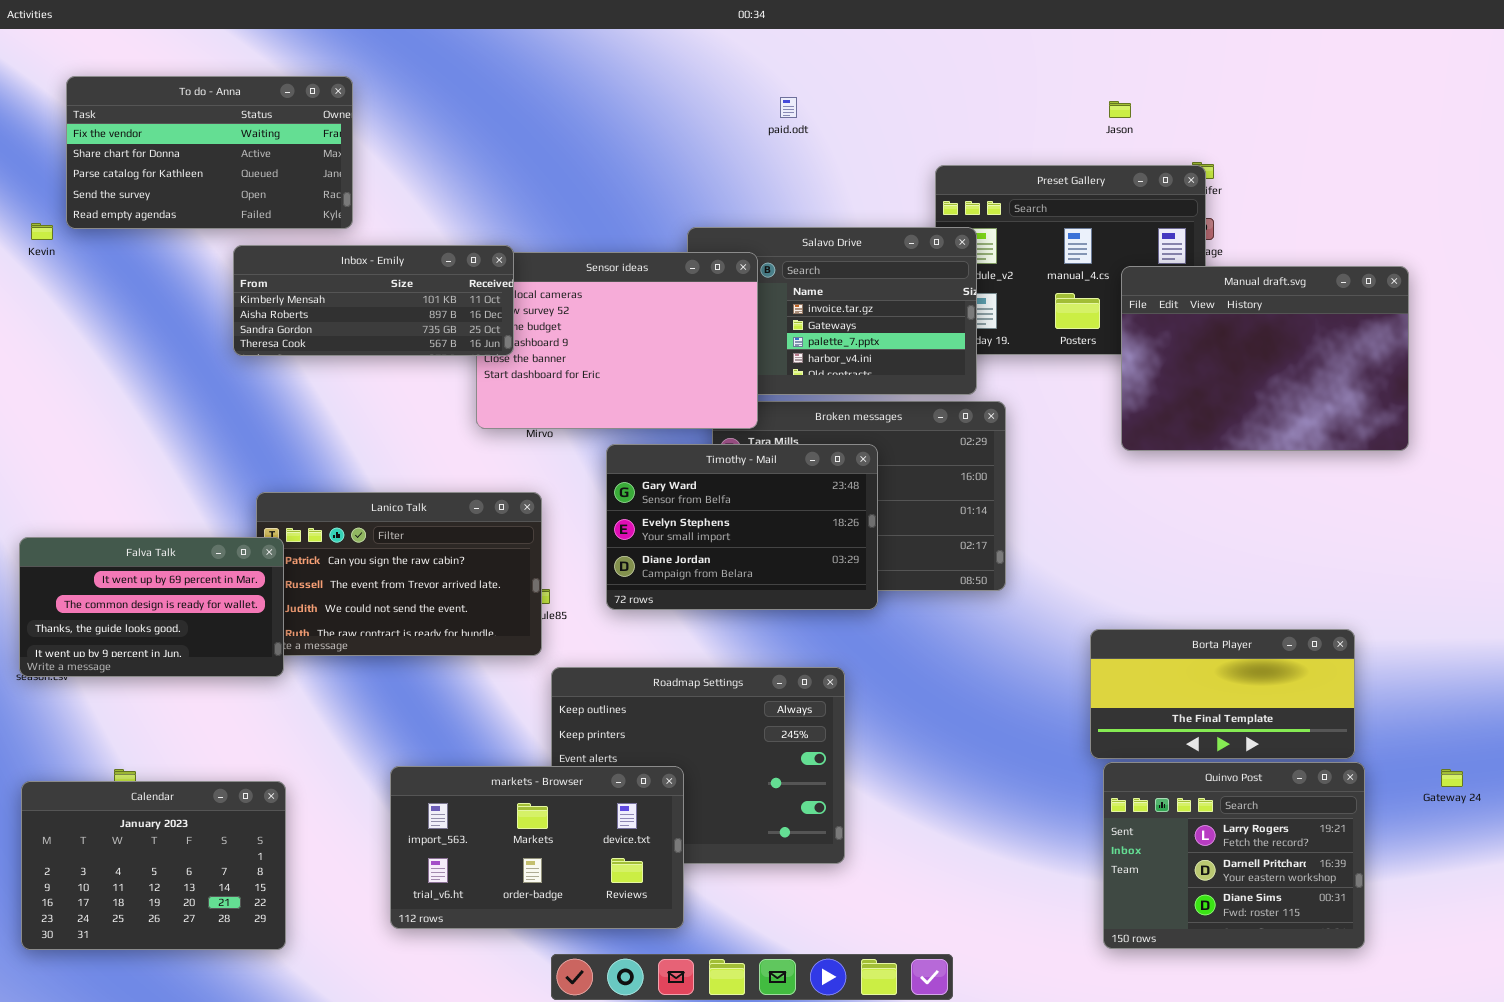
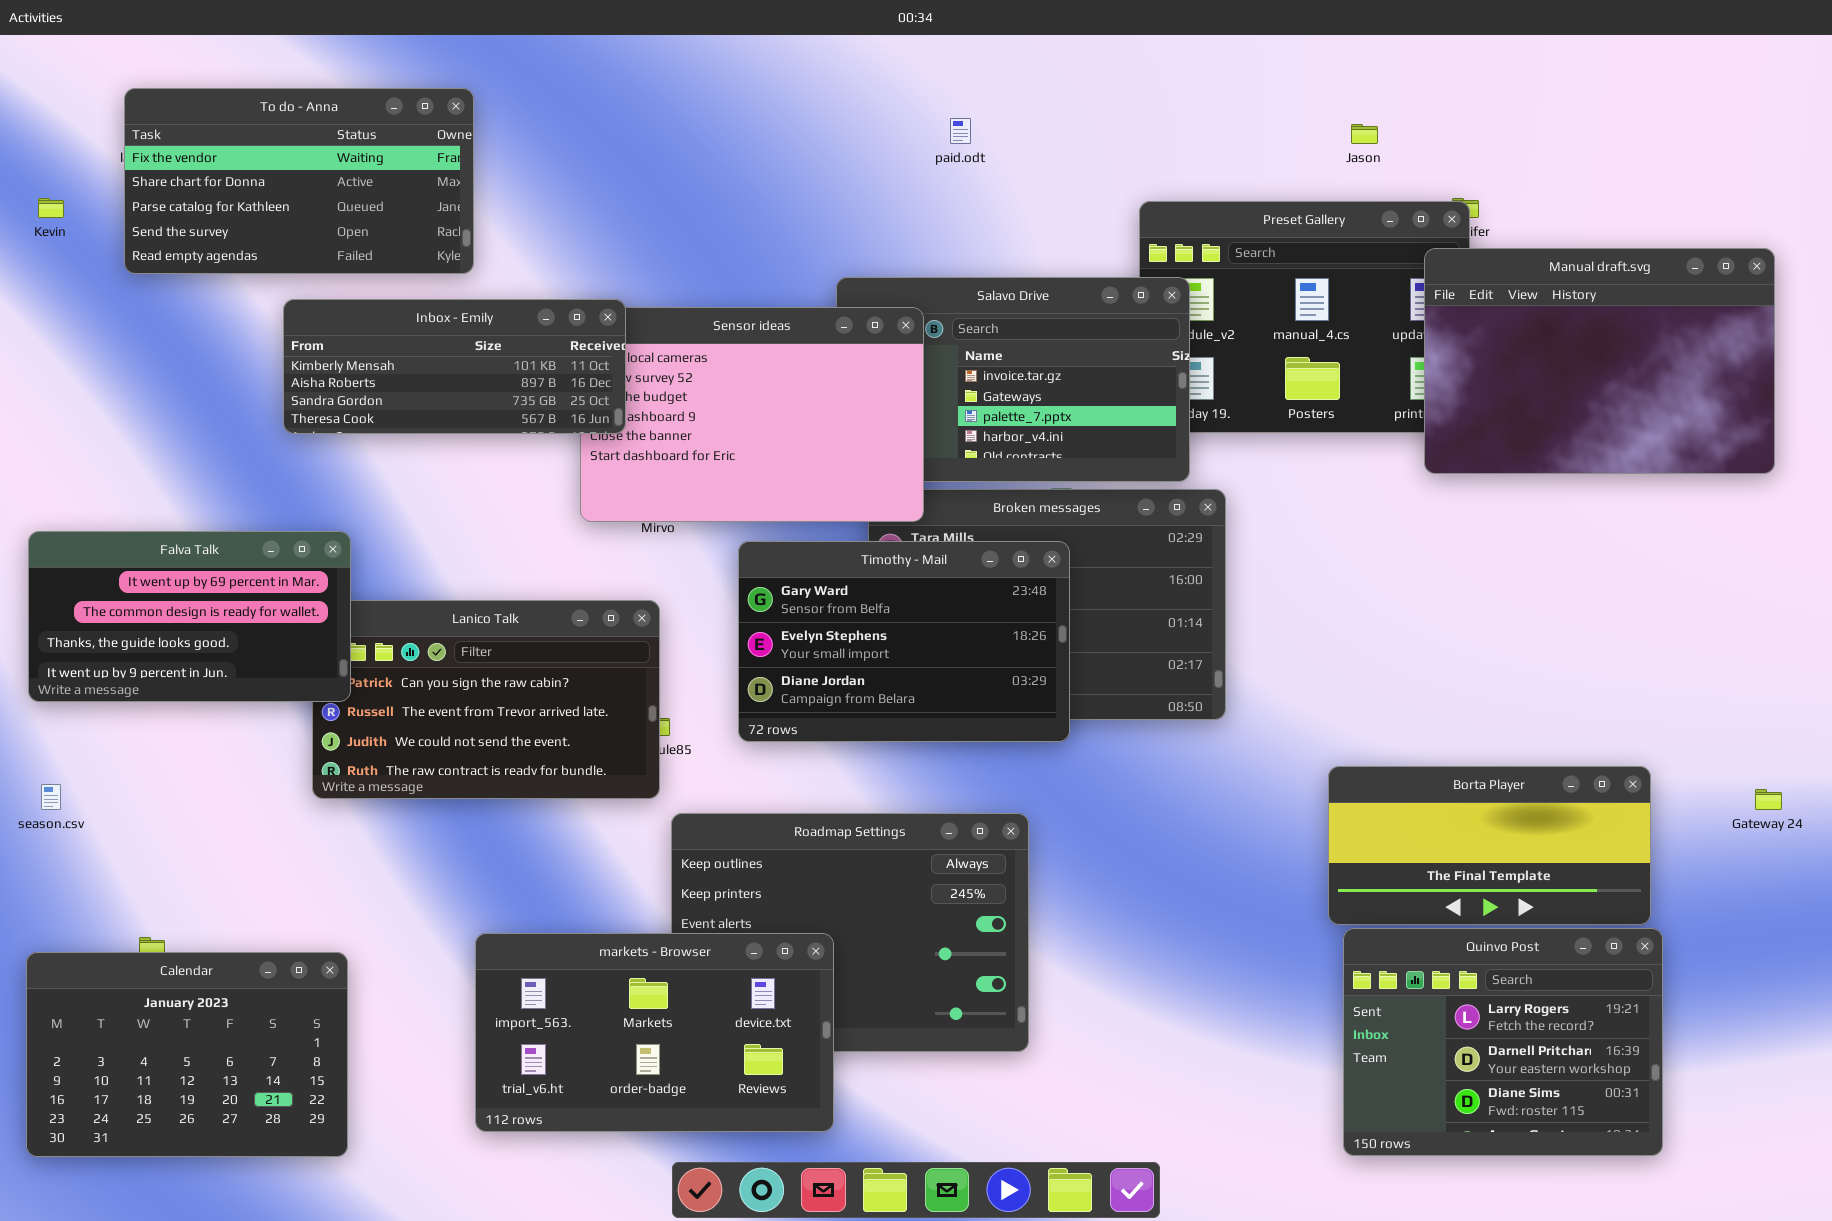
To do - Anna: [66,76,353,229] -> [124,88,474,274], moved
Kevin: [31,223,53,240] -> [38,198,64,218], moved
Manual draft.svg: [1121,266,1409,451] -> [1424,248,1775,474], moved
Falva Talk: [19,537,284,677] -> [28,531,351,702], moved
Gateway 24: [1441,769,1463,787] -> [1755,789,1782,810], moved

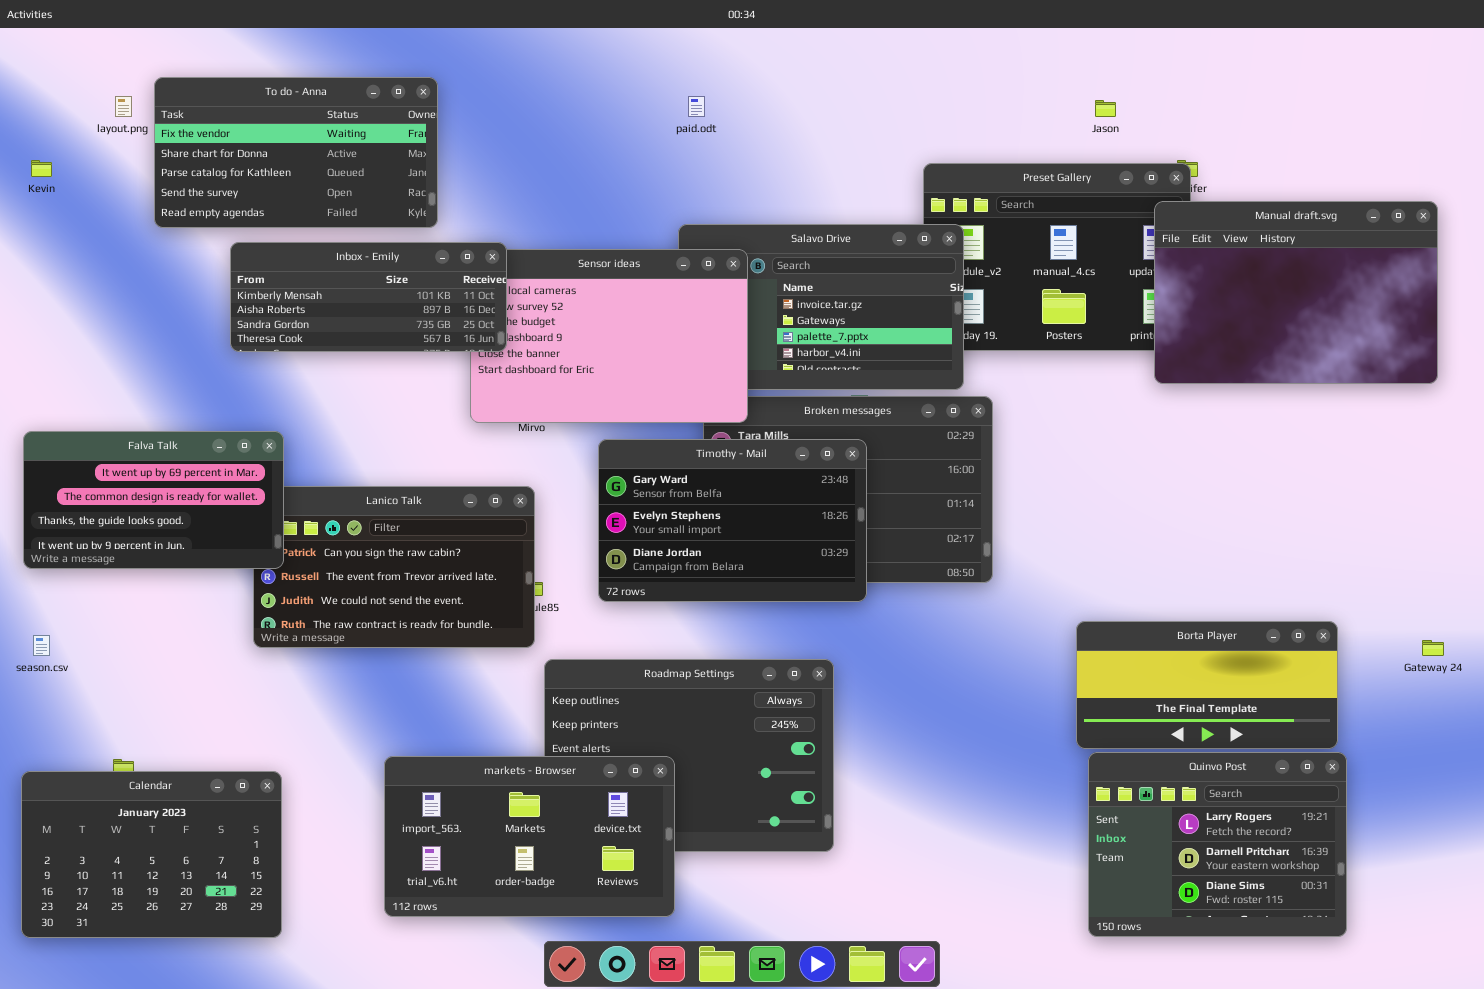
To do - Anna: [124,88,474,274] -> [154,77,438,228], moved
paid.odt: [950,118,971,144] -> [688,96,705,117], moved

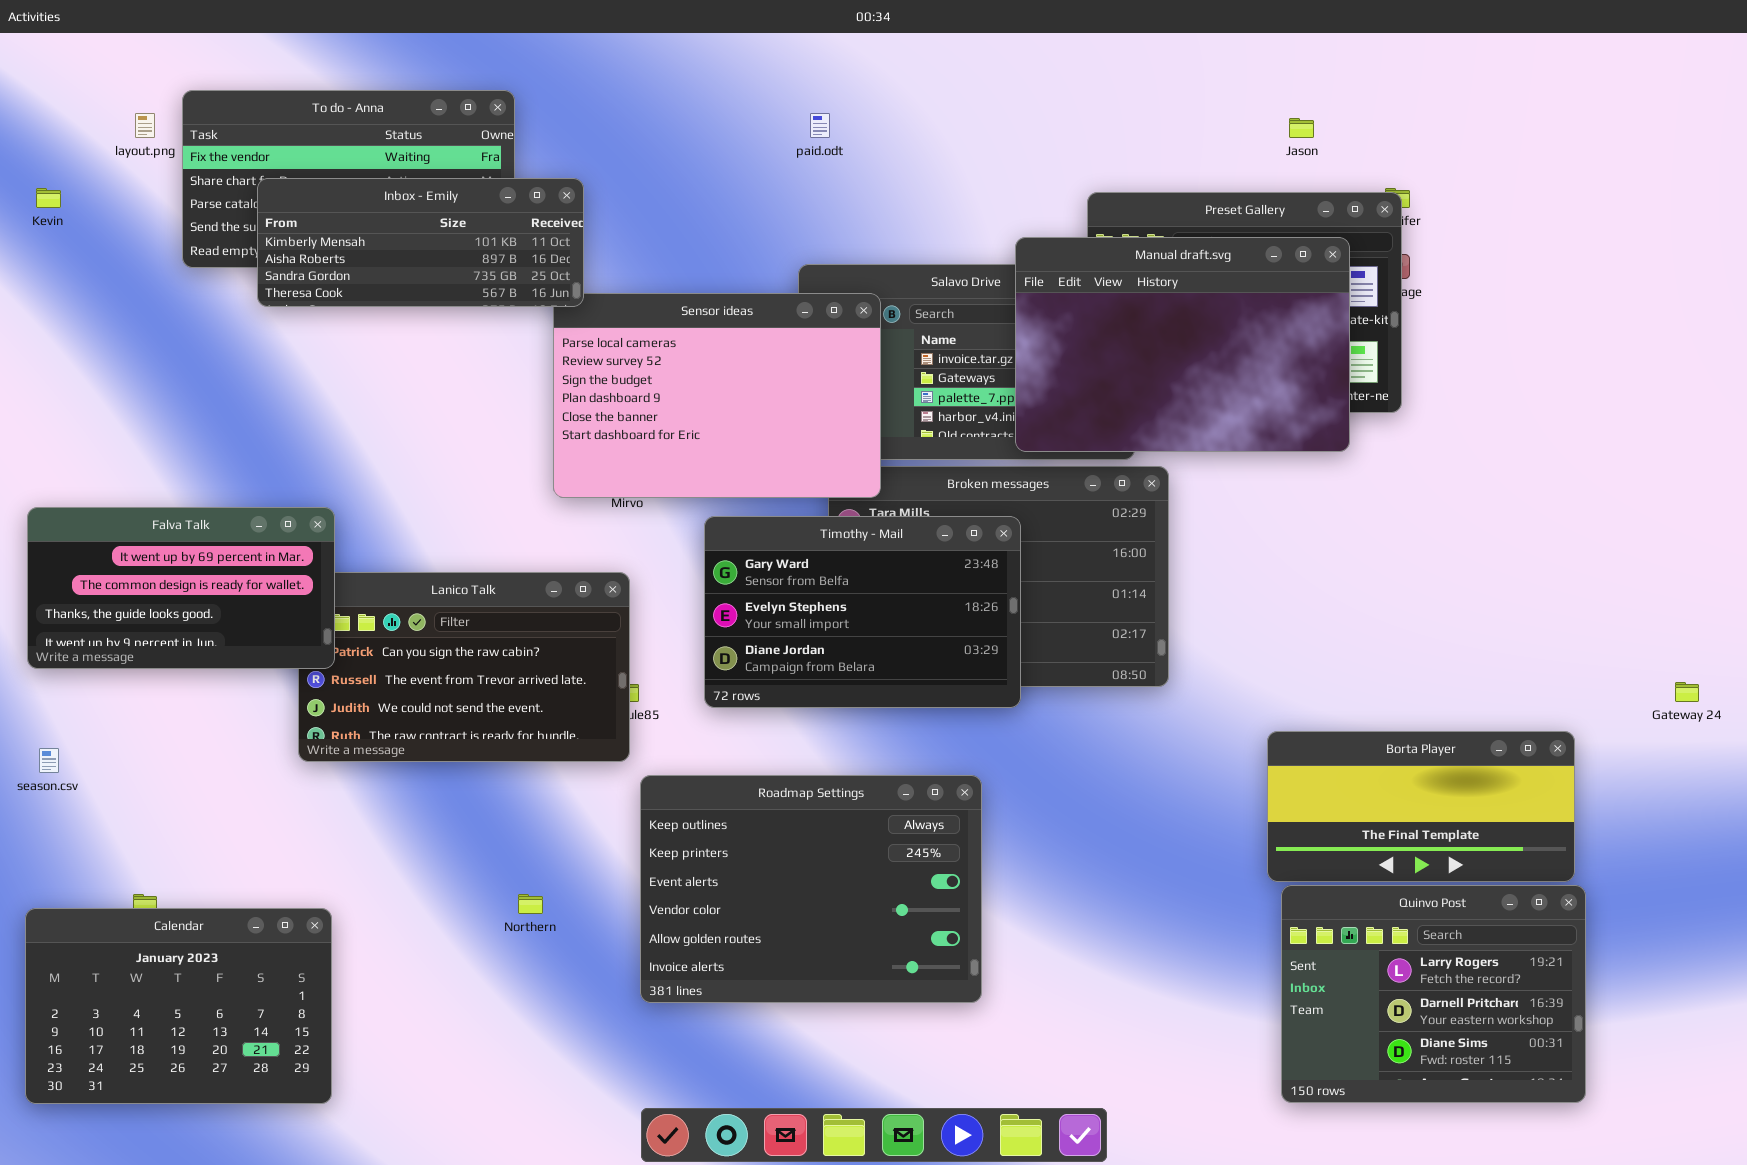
Manual draft.svg: [1154,201,1438,384] -> [1015,237,1350,452], moved
Inbox - Emily: [230,242,507,352] -> [257,178,584,307], moved
Gateway 24: [1422,640,1444,656] -> [1675,682,1699,702], moved
markets - Browser: [384,756,675,917] -> none, closed

